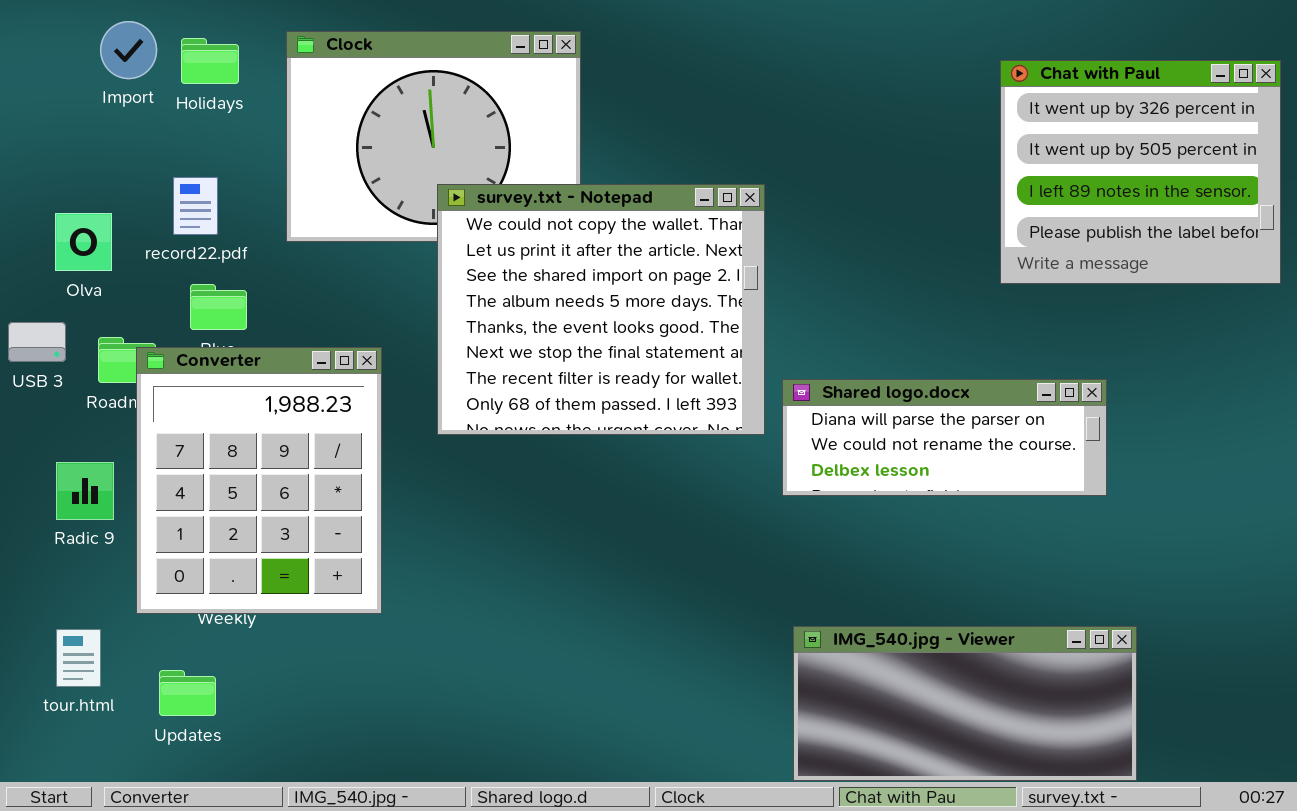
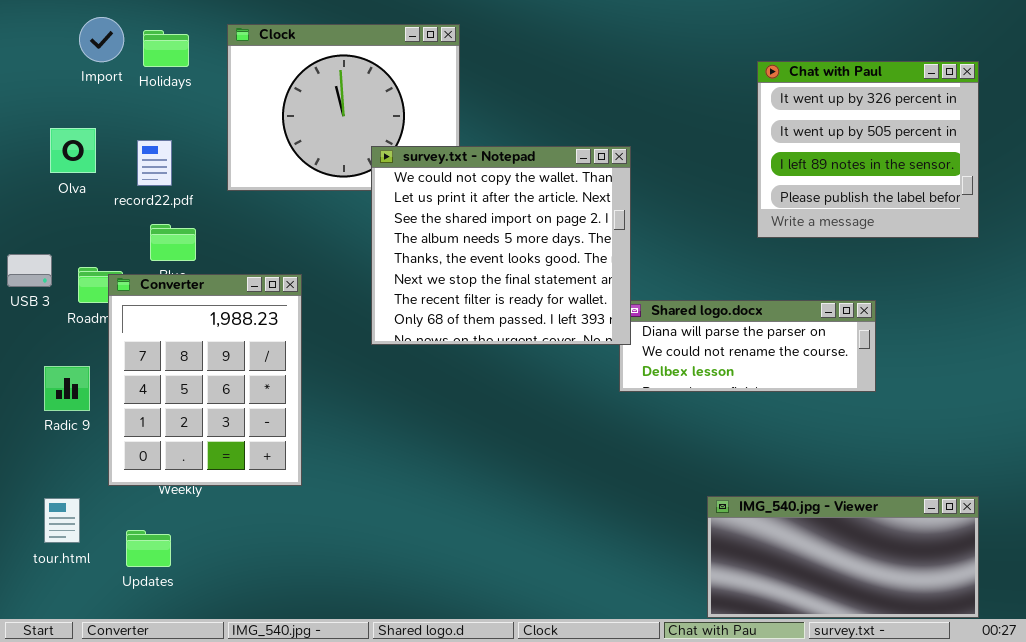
Chat with Paul: [1000,60,1281,284] -> [757,61,979,238], moved
survey.txt - Notepad: [437,184,765,435] -> [371,146,631,345], moved
Olva: [55,213,112,271] -> [50,128,96,173], moved
IMG_540.jpg - Viewer: [793,626,1137,781] -> [707,496,979,618], moved

